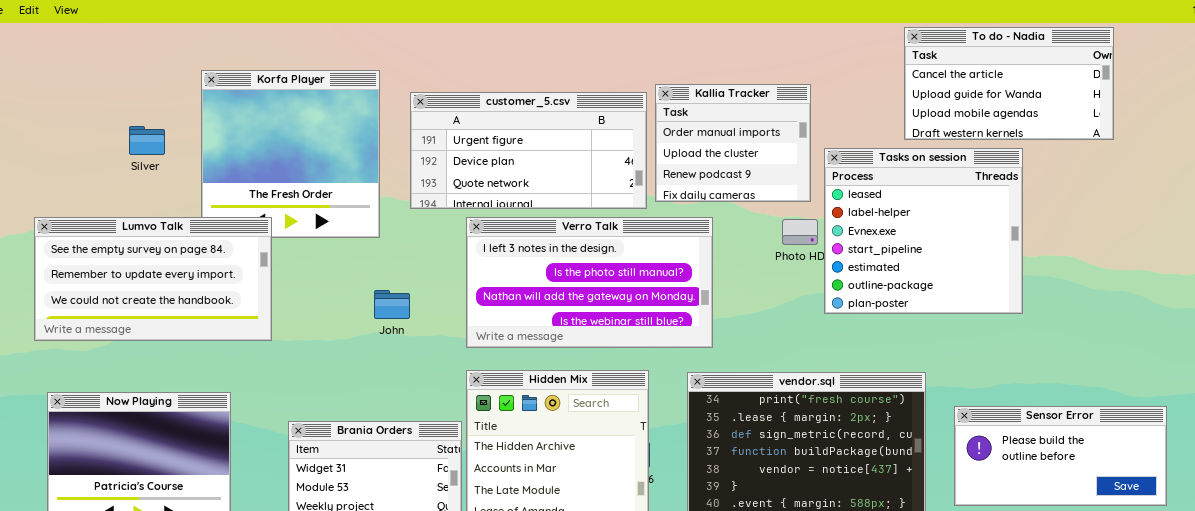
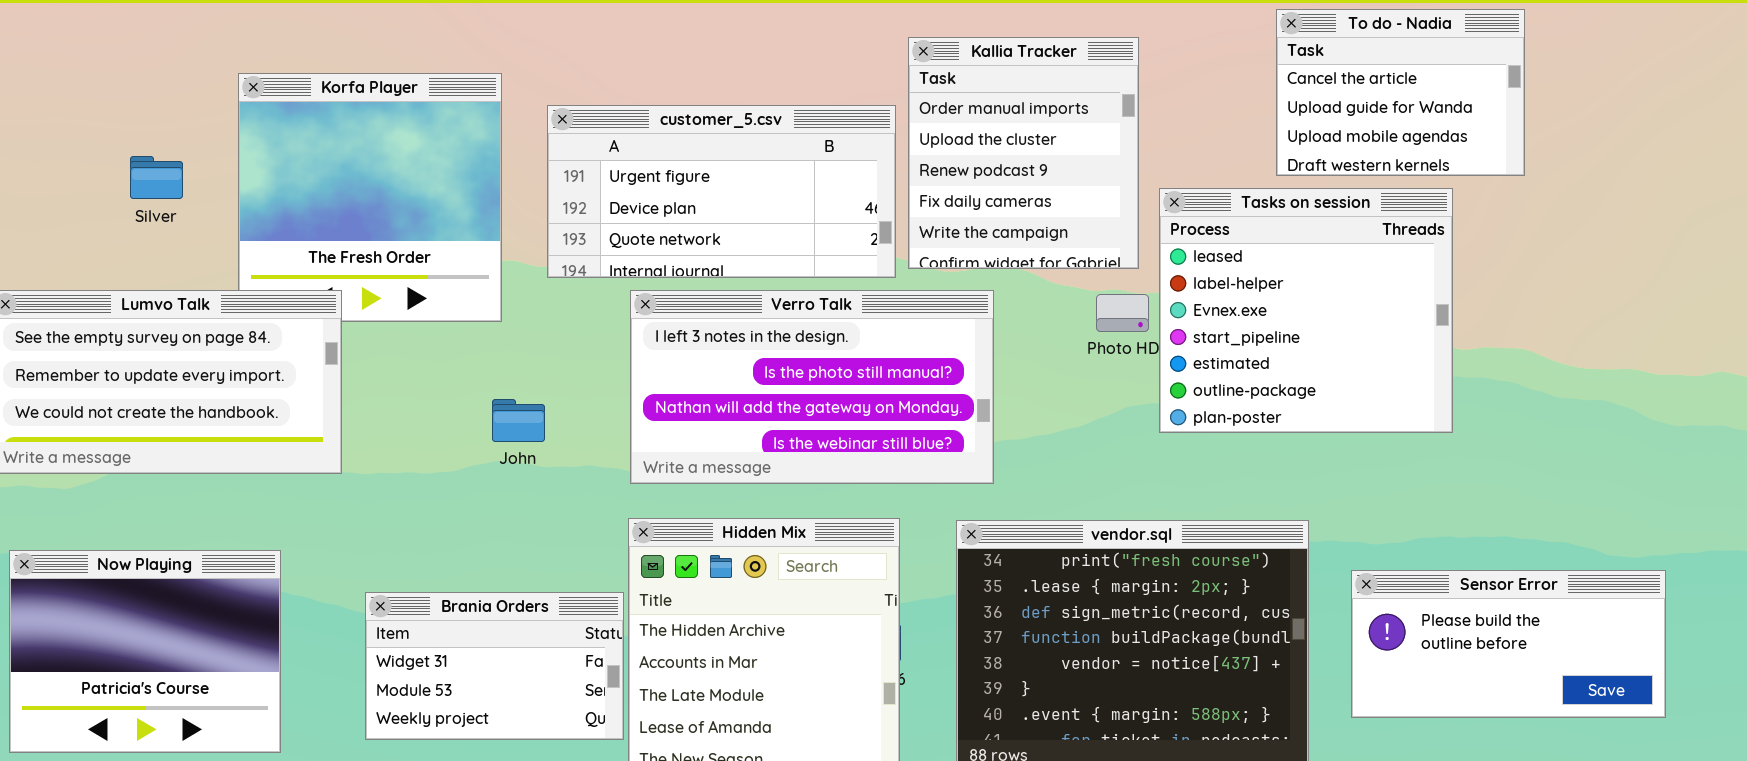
To do - Nadia: [904,27,1114,140] -> [1276,9,1525,176], resized
Kallia Tracker: [655,84,811,202] -> [908,37,1139,269], resized

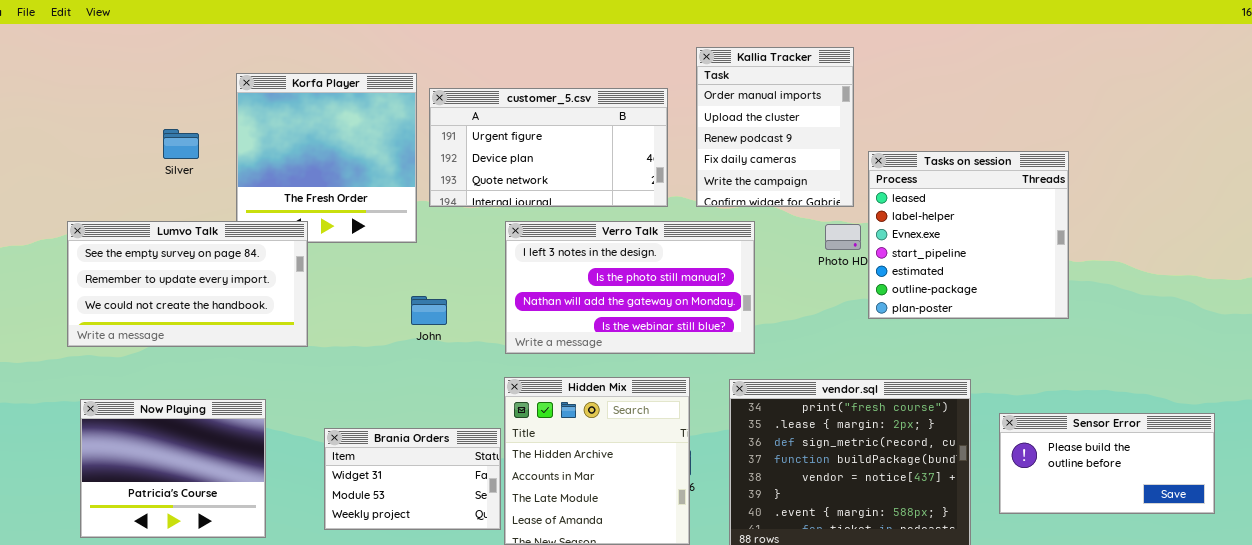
To do - Nadia: [1276,9,1525,176] -> none, closed
customer_5.csv: [547,105,896,278] -> [429,88,668,207], moved

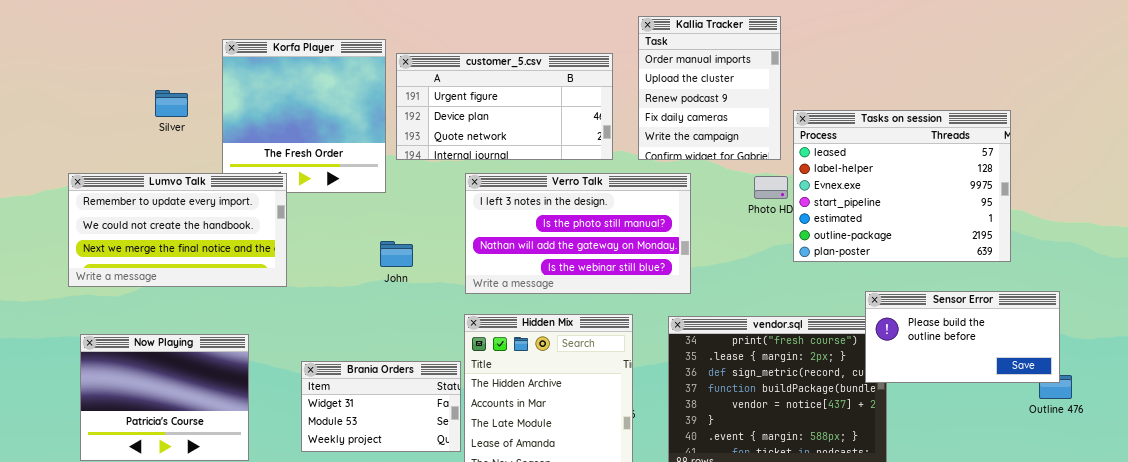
Tasks on session: [868,151,1069,319] -> [793,110,1011,262], resized
Lumvo Talk: [67,221,308,347] -> [68,173,287,287], scrolled down 1 row
Sensor Error: [999,413,1215,514] -> [865,291,1060,383], moved

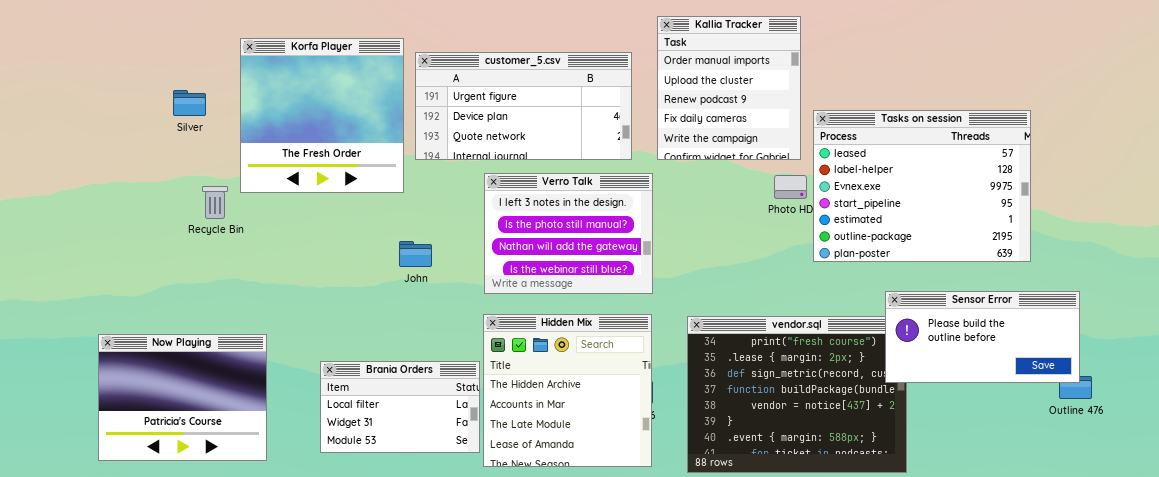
Lumvo Talk: [68,173,287,287] -> none, closed
Verro Talk: [465,173,691,294] -> [484,173,653,294], resized
Brania Orders: [301,361,461,452] -> [320,361,480,453], scrolled up 1 row

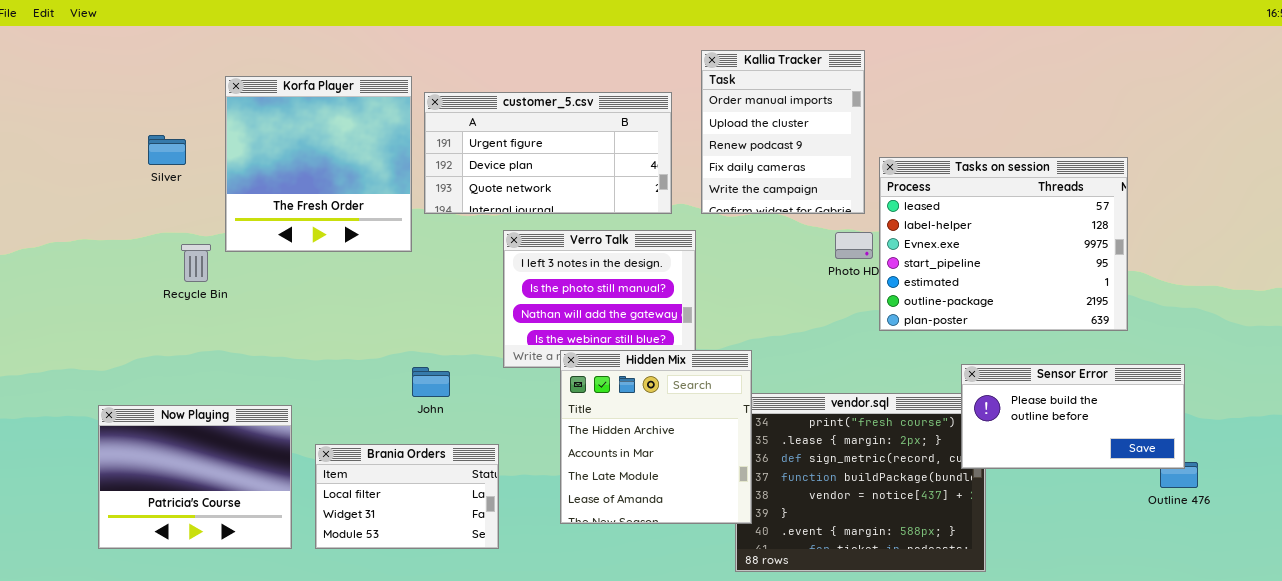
John: [399,241,432,267] -> [412,367,450,397], moved
Hidden Mix: [483,314,652,467] -> [560,350,752,524], moved
Now Playing: [98,334,267,461] -> [98,405,292,549], moved

